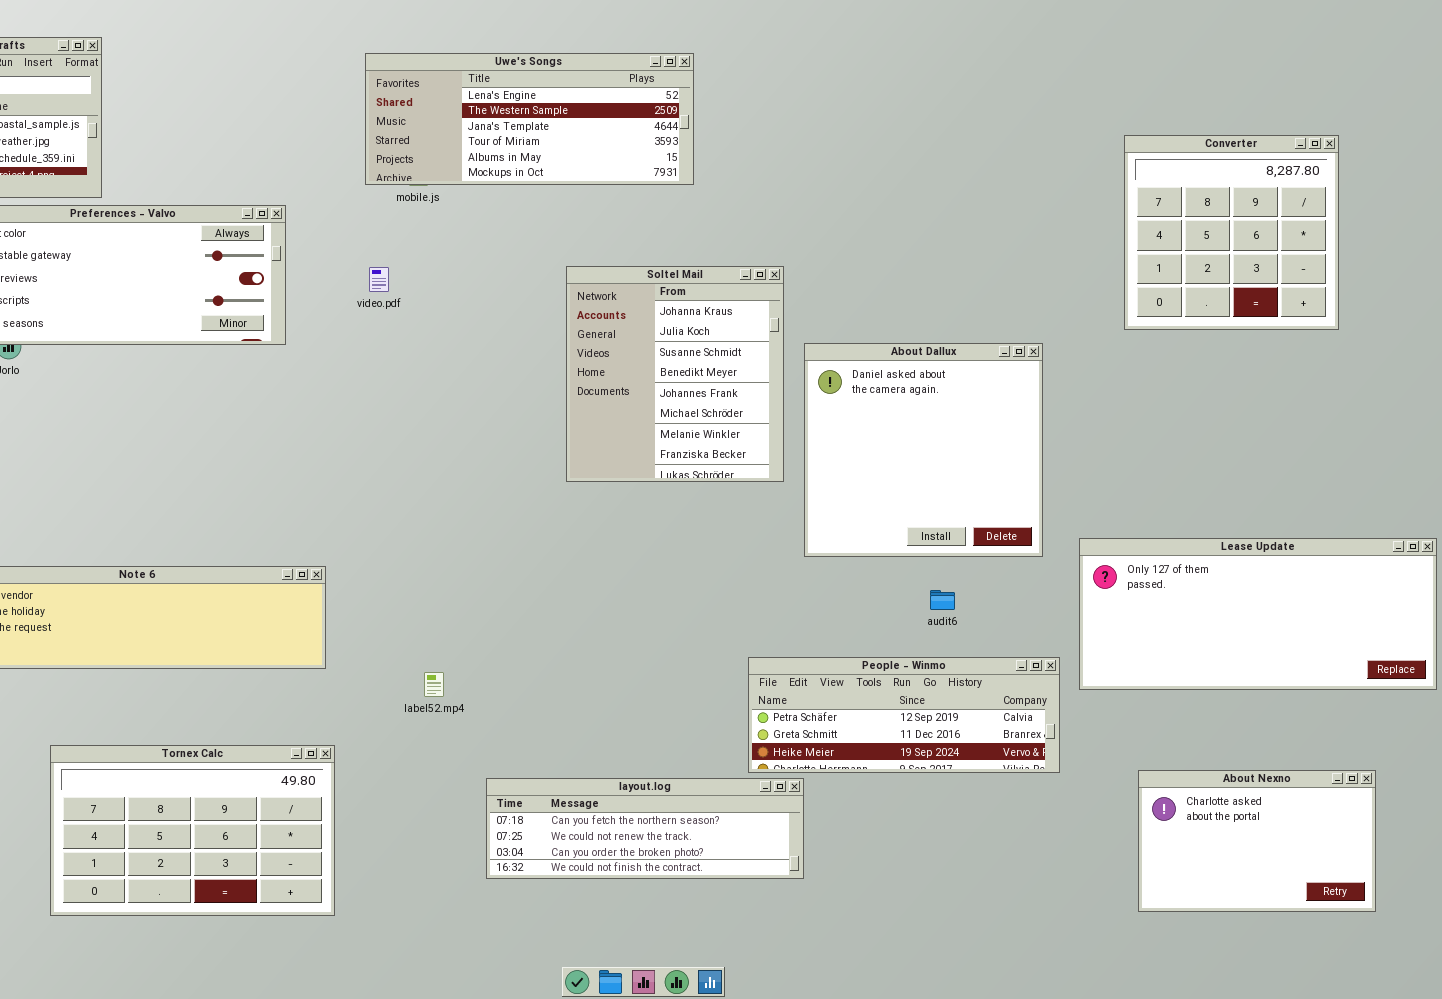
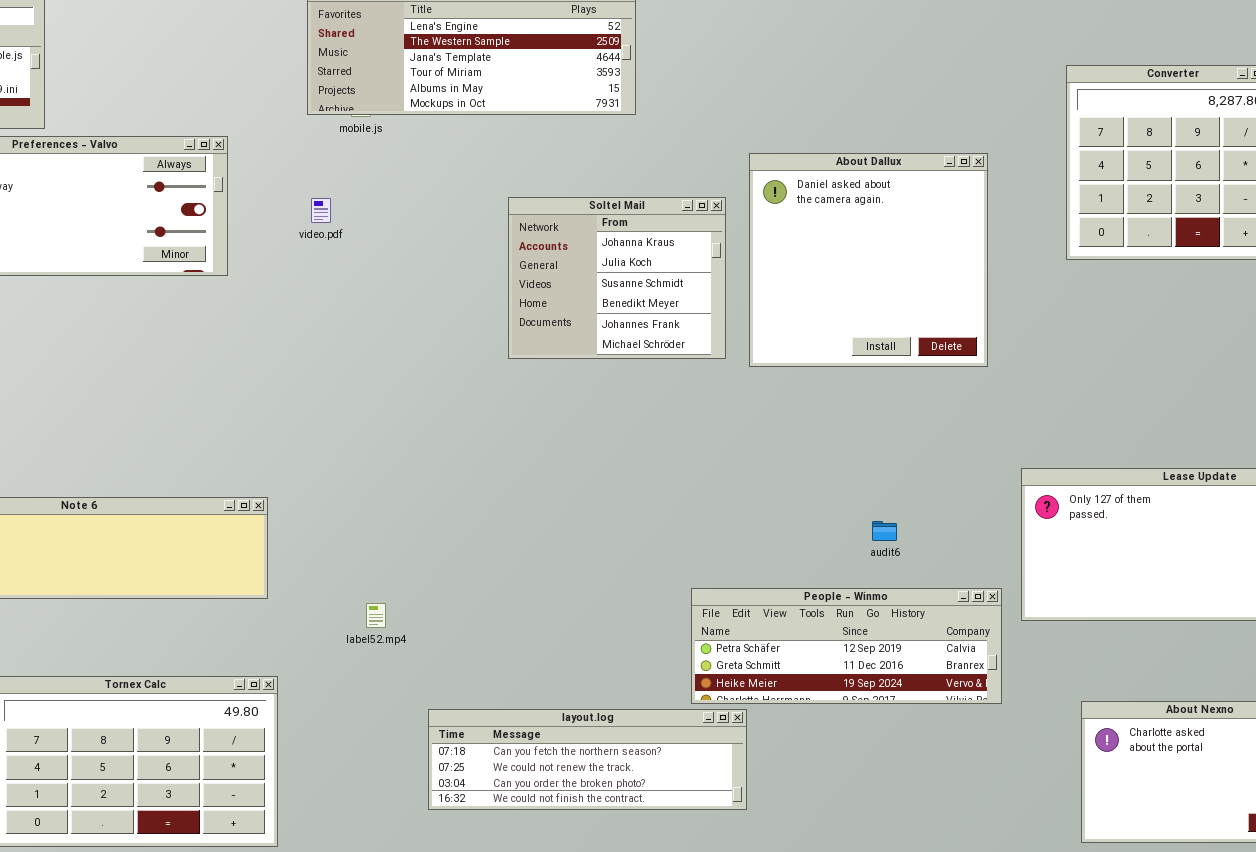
Soltel Mail: [566,266,784,482] -> [508,197,726,359], resized
About Dallux: [804,343,1043,557] -> [749,153,988,367], moved

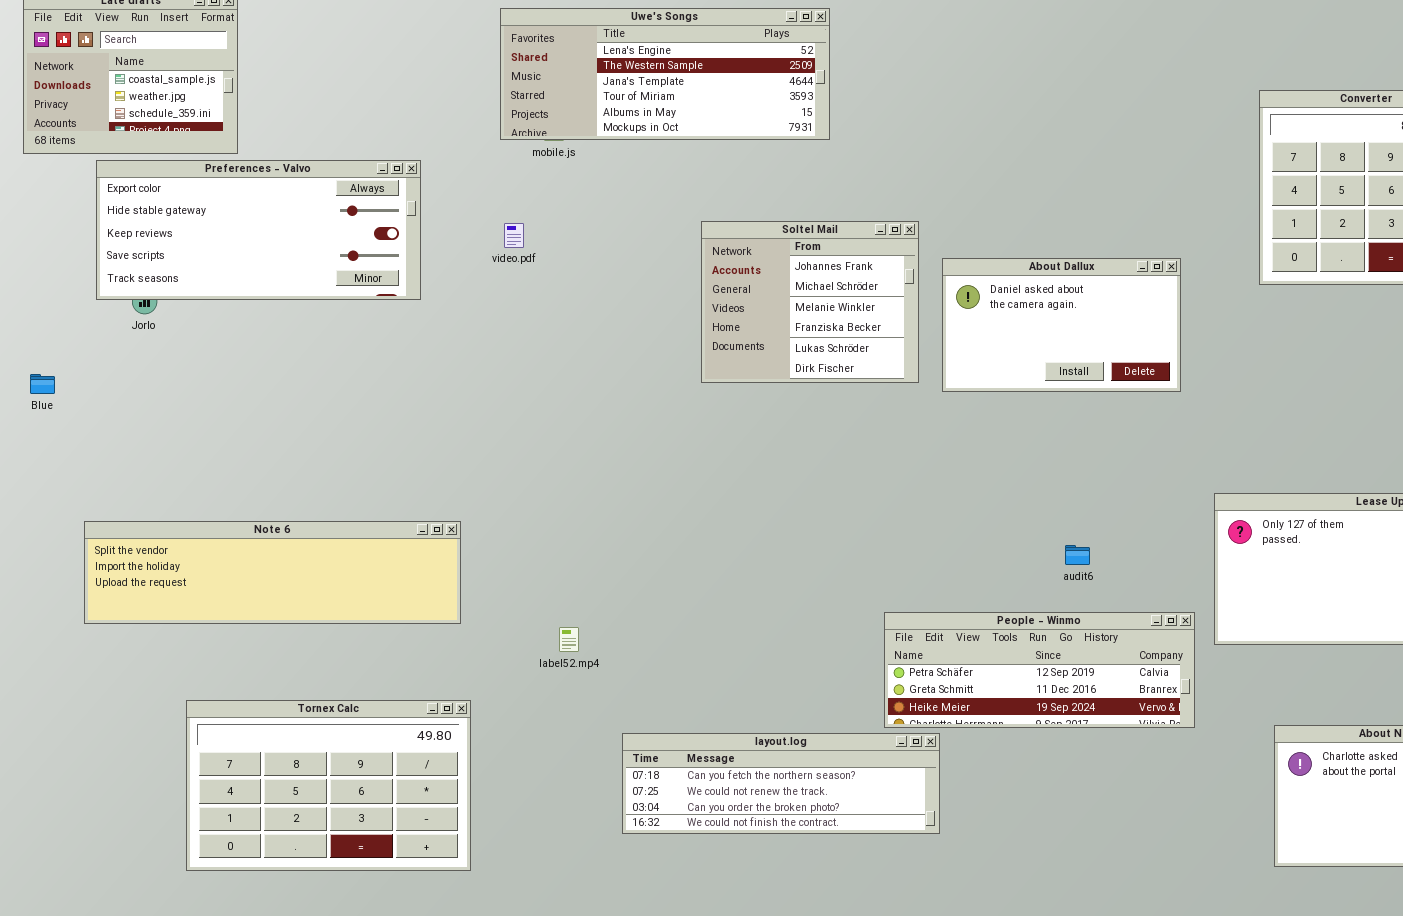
About Dallux: [749,153,988,367] -> [942,258,1181,392], resized
Soltel Mail: [508,197,726,359] -> [701,221,919,383], scrolled down 4 rows

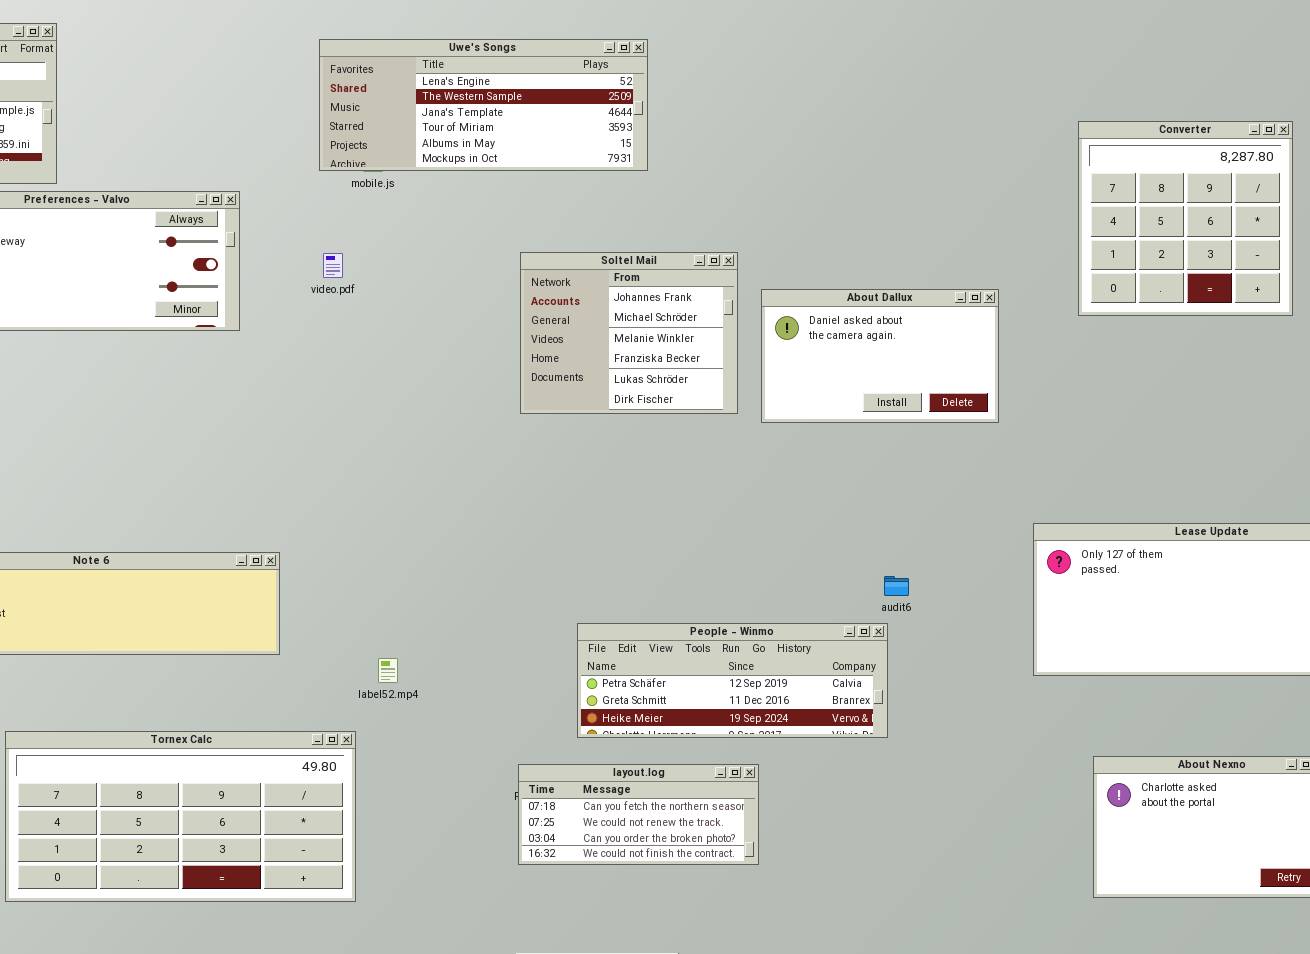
People - Winmo: [884,612,1195,728] -> [577,623,888,738], moved
Tornex Calc: [186,700,471,871] -> [5,731,356,902], resized
layout.log: [622,733,940,834] -> [518,764,759,865], resized

